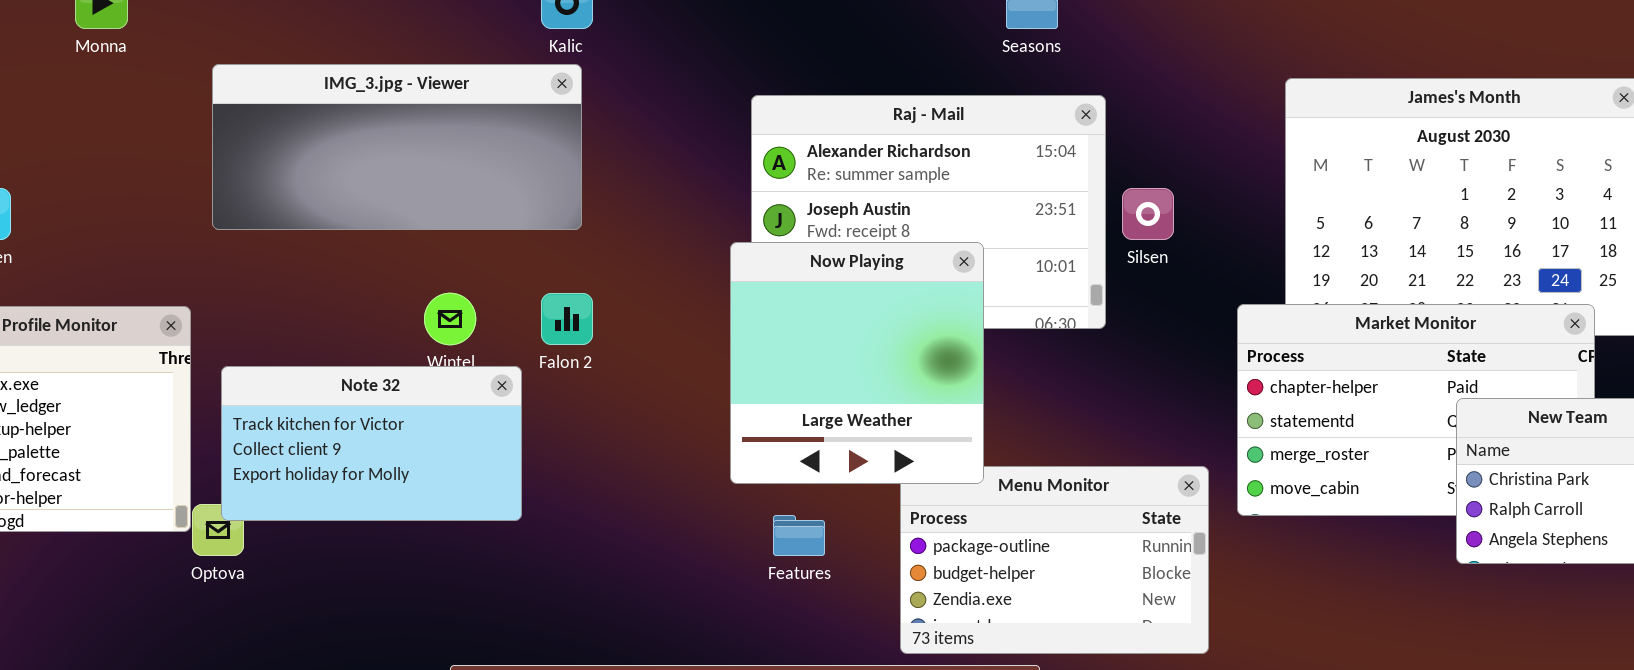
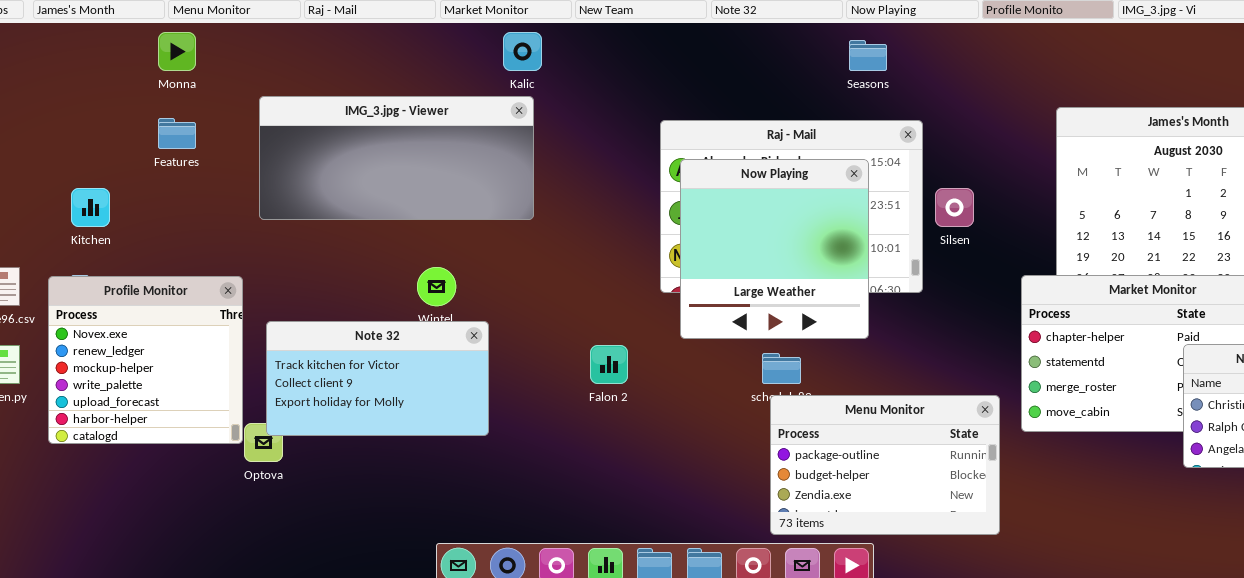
Now Playing: [730,242,984,484] -> [680,159,869,339], moved
Falon 2: [541,293,593,345] -> [590,345,628,384], moved
Features: [773,515,825,556] -> [158,118,196,149], moved

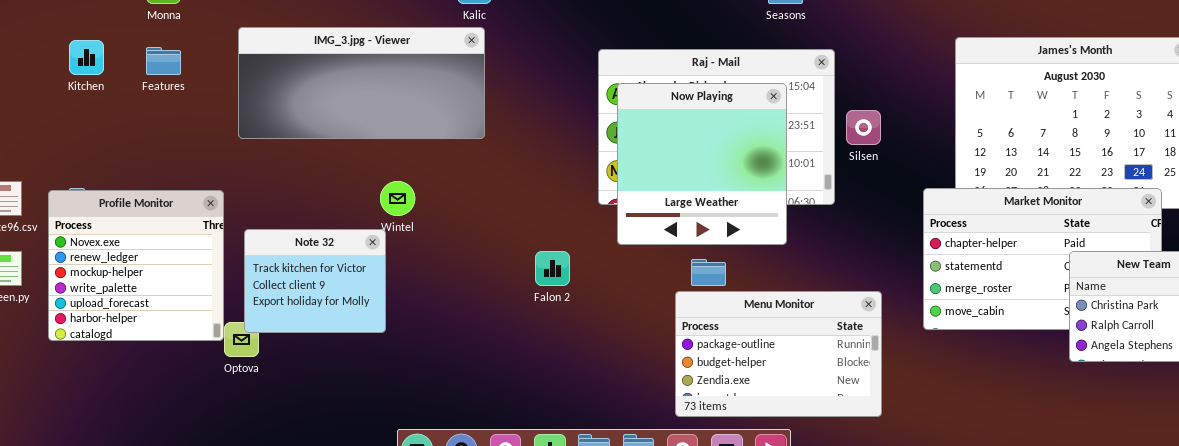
Kitchen: [71,188,110,227] -> [69,40,104,75], moved
Note 32: [266,321,489,436] -> [244,229,386,333], resized
Menu Monitor: [770,395,1000,535] -> [675,291,882,417], moved

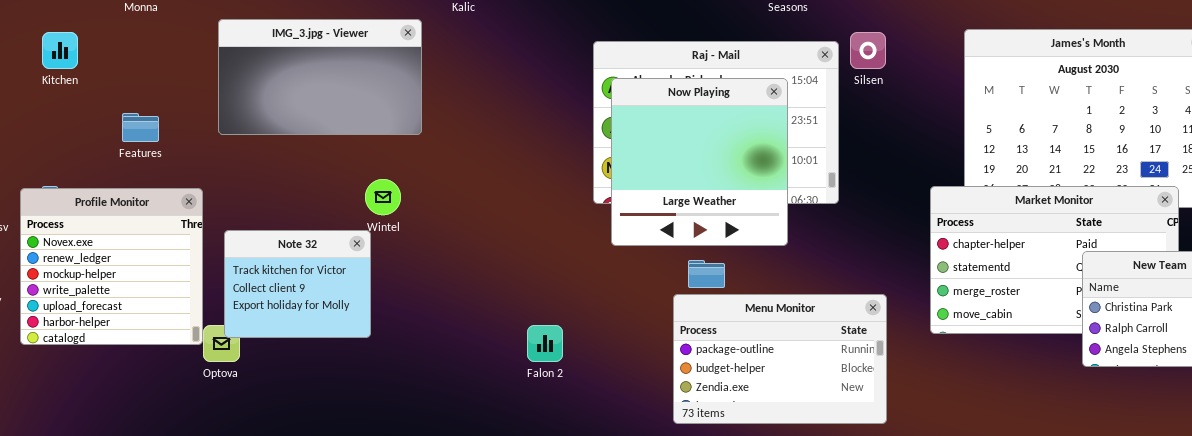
IMG_3.jpg - Viewer: [238,27,485,139] -> [218,19,422,135], resized
Features: [146,47,181,75] -> [122,113,159,142], moved
Silsen: [846,110,881,145] -> [850,32,886,69], moved
Falon 2: [535,251,570,286] -> [527,325,563,362], moved

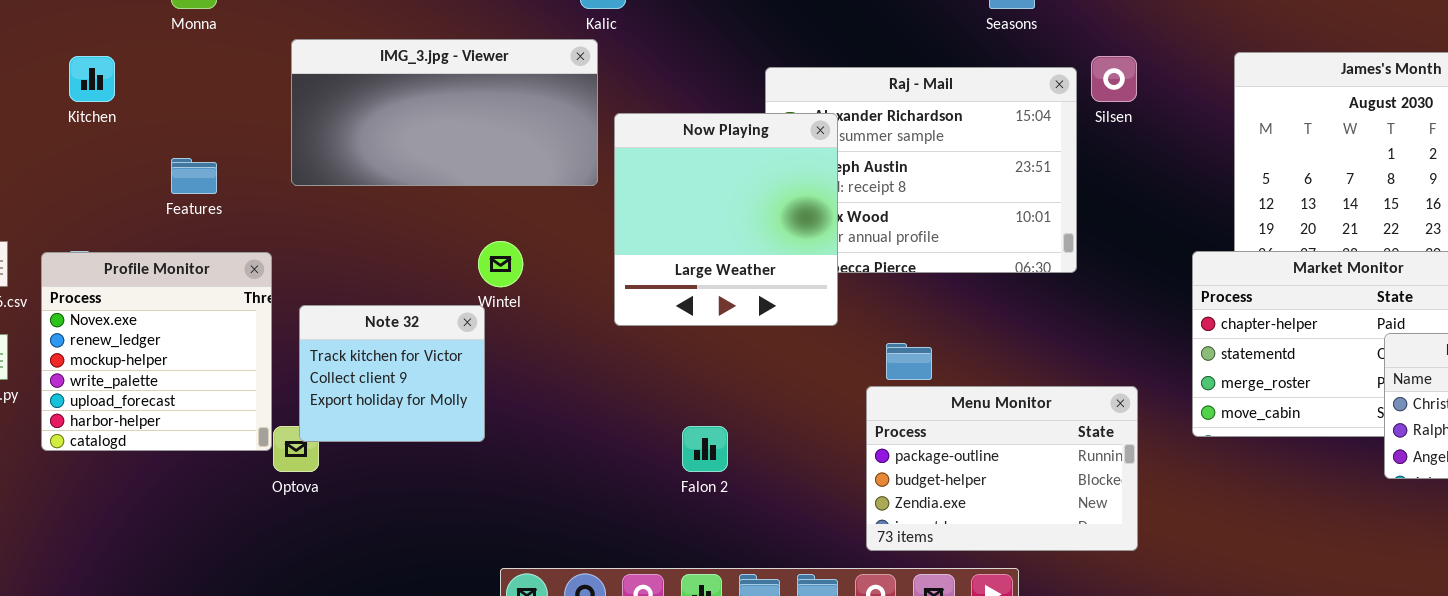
IMG_3.jpg - Viewer: [218,19,422,135] -> [291,39,598,186], resized
Now Playing: [611,78,788,246] -> [614,113,838,326], moved

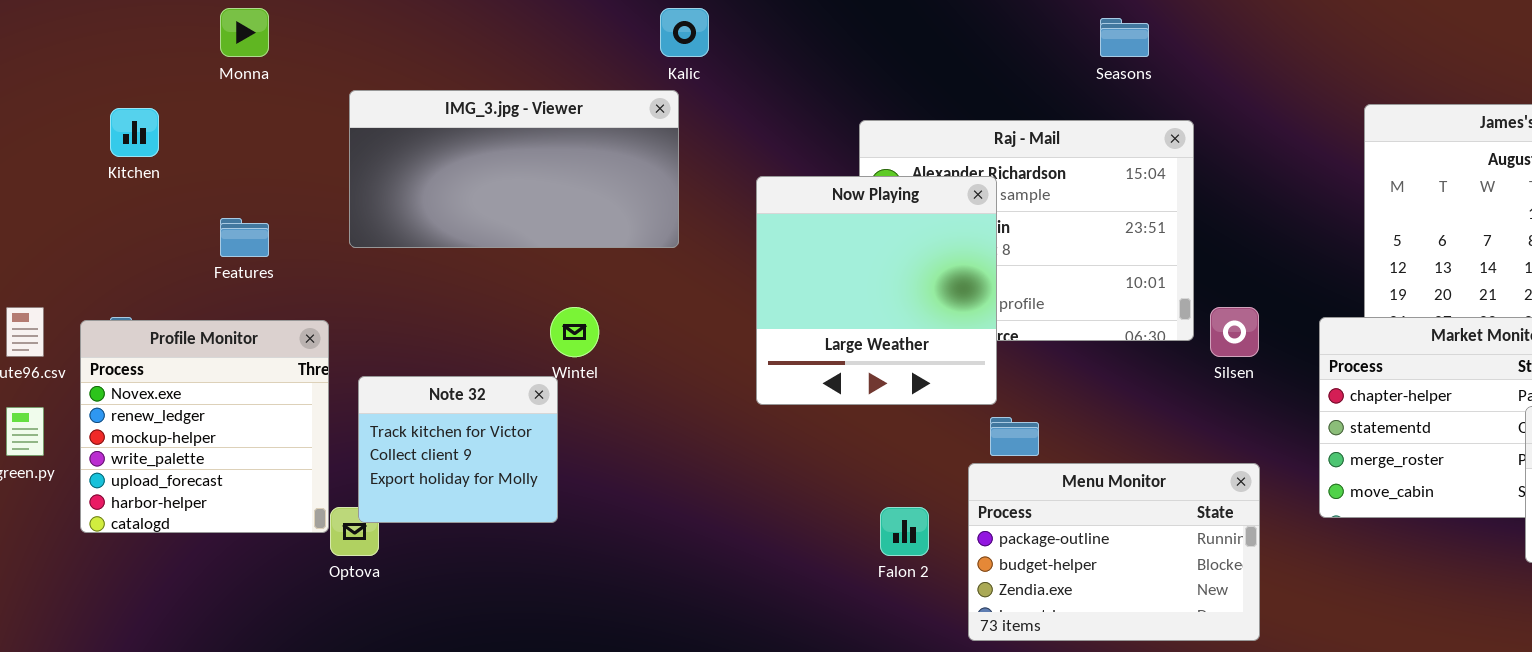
Silsen: [1091,56,1137,102] -> [1210,307,1259,357], moved
Now Playing: [614,113,838,326] -> [756,176,997,405], moved
Falon 2: [682,426,728,472] -> [880,507,929,556], moved

